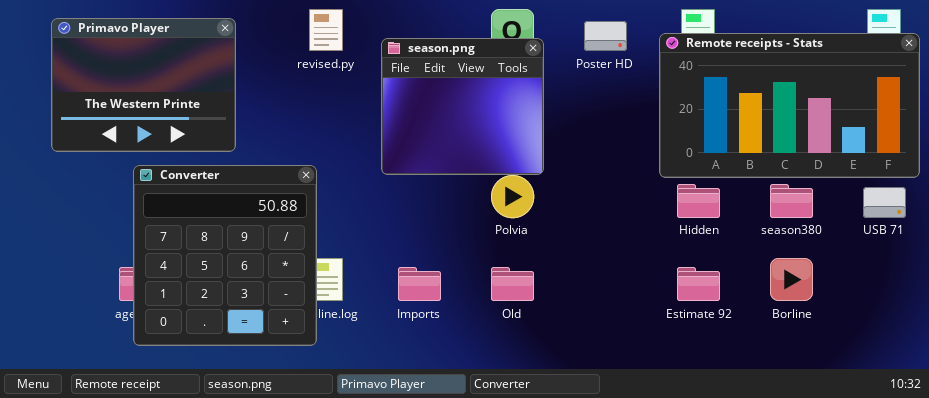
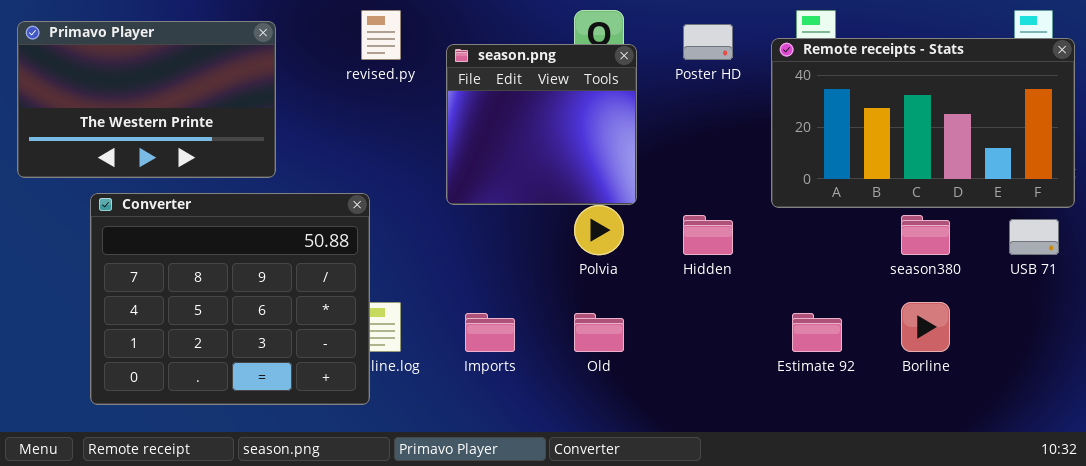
Primavo Player: [51,18,236,152] -> [17,21,276,178], resized
Converter: [133,165,317,346] -> [90,193,370,405], resized
Hidden: [677,184,720,218] -> [683,215,733,255], moved

